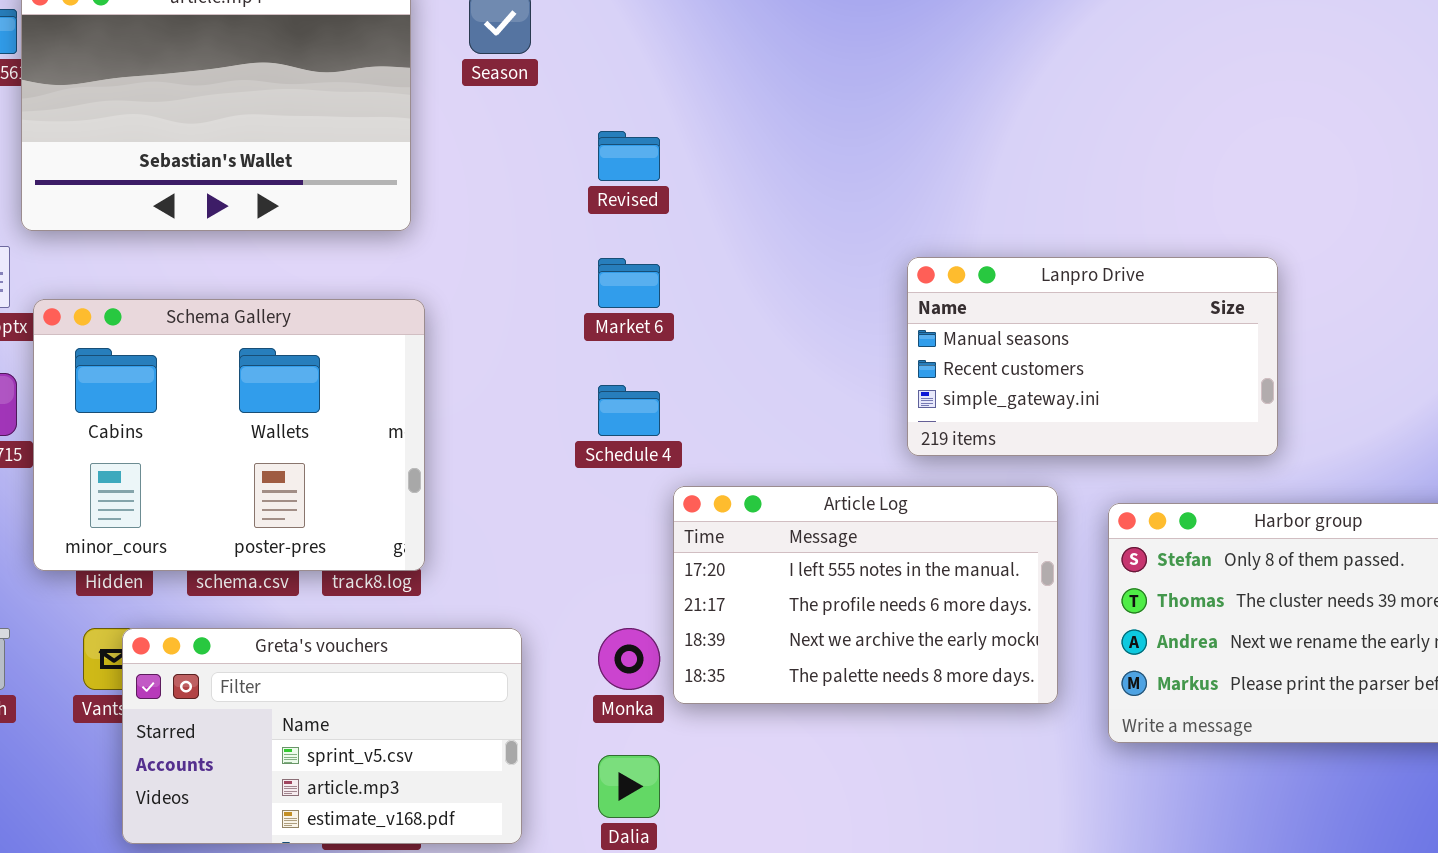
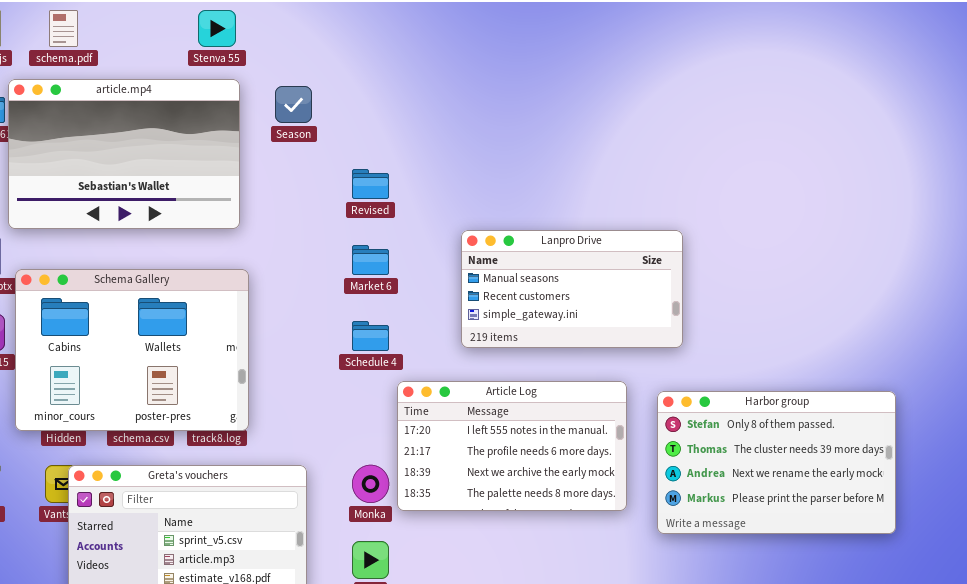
Lanpro Drive: [907,257,1278,456] -> [461,230,683,348], moved

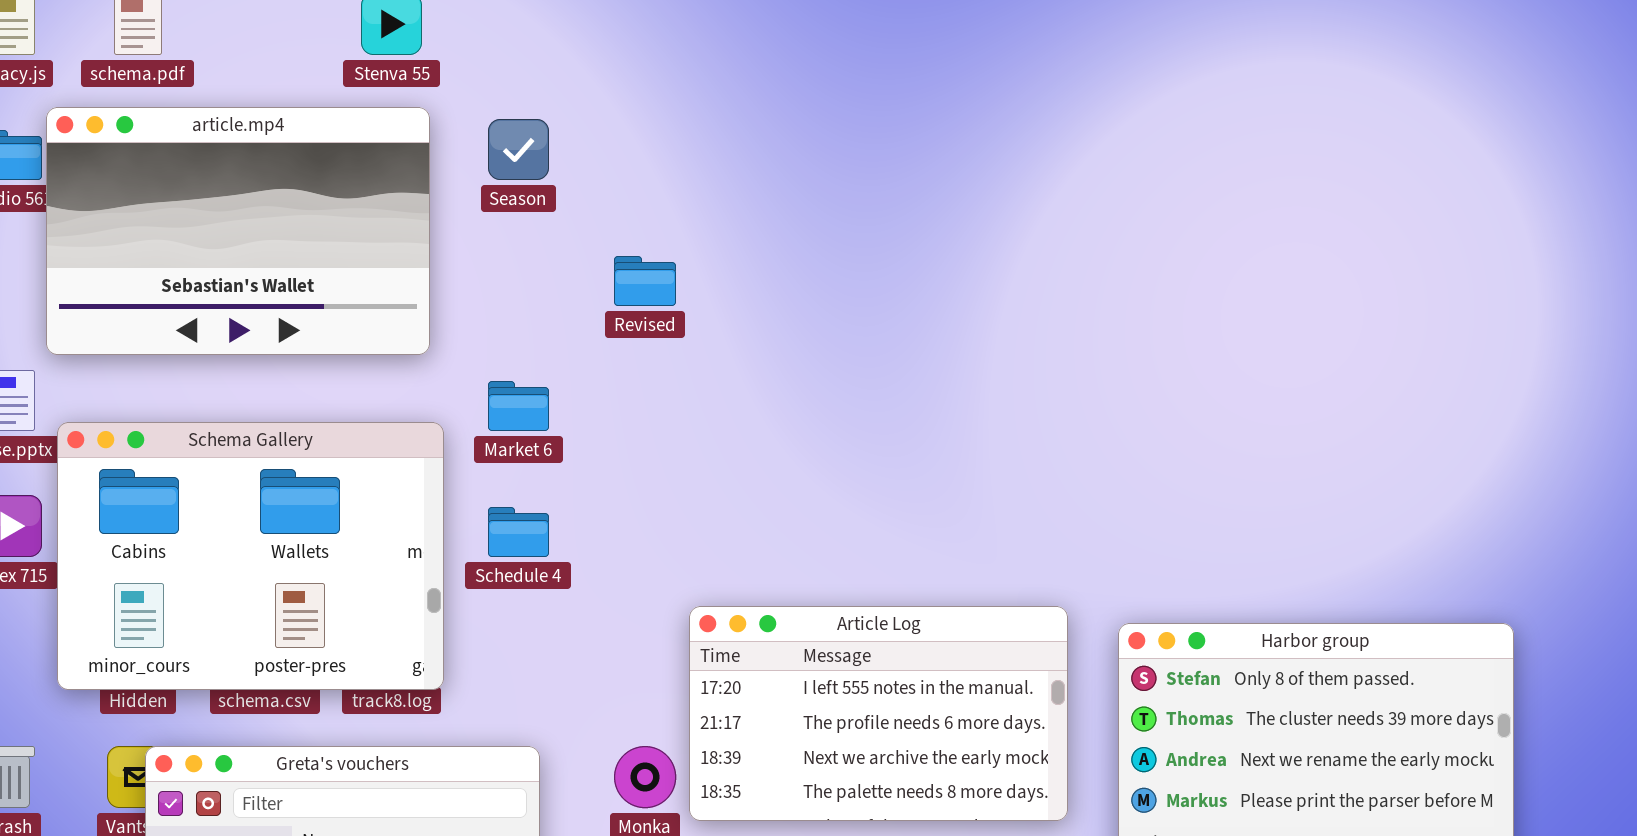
Lanpro Drive: [461,230,683,348] -> none, closed
Market 6: [352,245,389,275] -> [488,381,549,431], moved
Schedule 4: [352,321,389,351] -> [488,507,549,557], moved

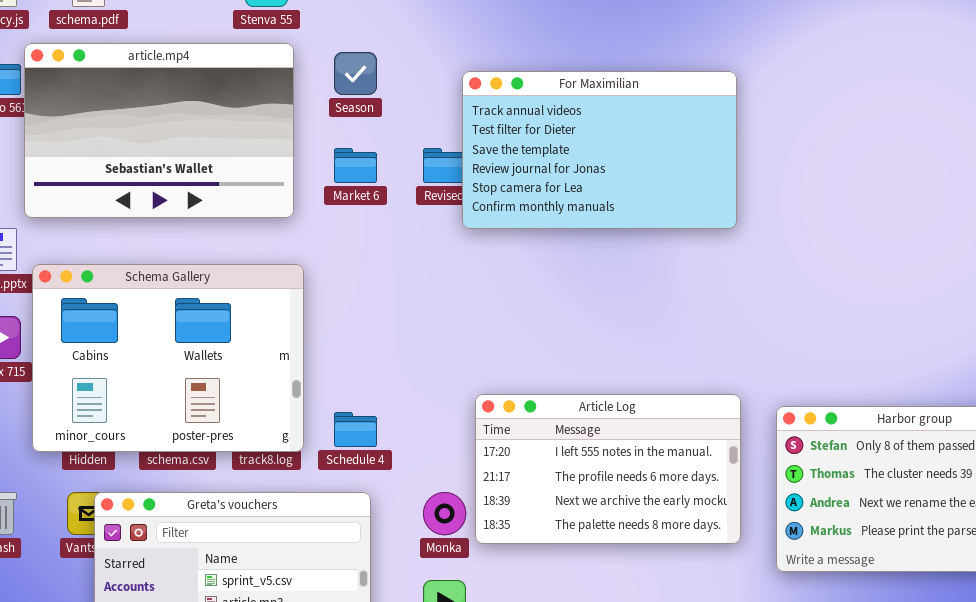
For Maximilian: none -> [462,71,737,229], opened
Market 6: [488,381,549,431] -> [334,148,377,183], moved
Schedule 4: [488,507,549,557] -> [334,412,377,447], moved

